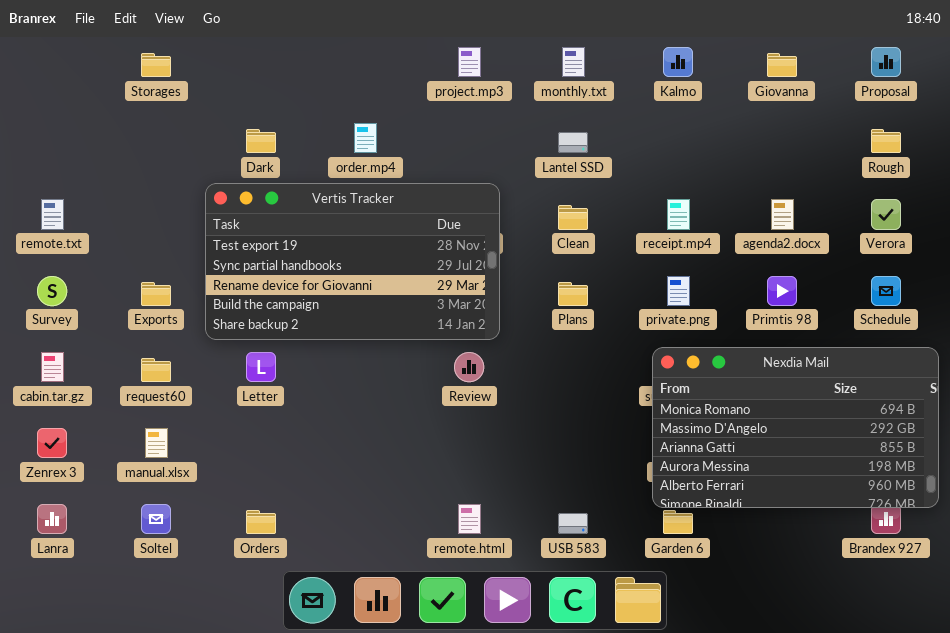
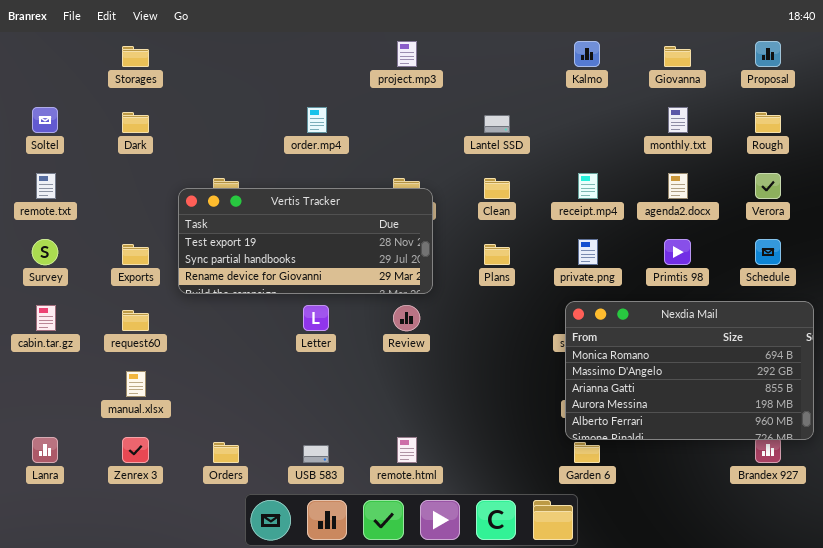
monthly.txt: [562,47,585,77] -> [668,107,688,133], moved
Dark: [246,129,276,153] -> [122,112,149,133], moved
Vertis Tracker: [205,183,500,340] -> [178,188,433,294], resized
Letter: [246,352,276,382] -> [303,305,329,331], moved
Zenrex 3: [37,428,67,458] -> [122,437,149,463], moved
Soltel: [141,504,171,534] -> [32,107,58,133], moved
USB 583: [558,513,588,534] -> [303,445,329,463], moved

